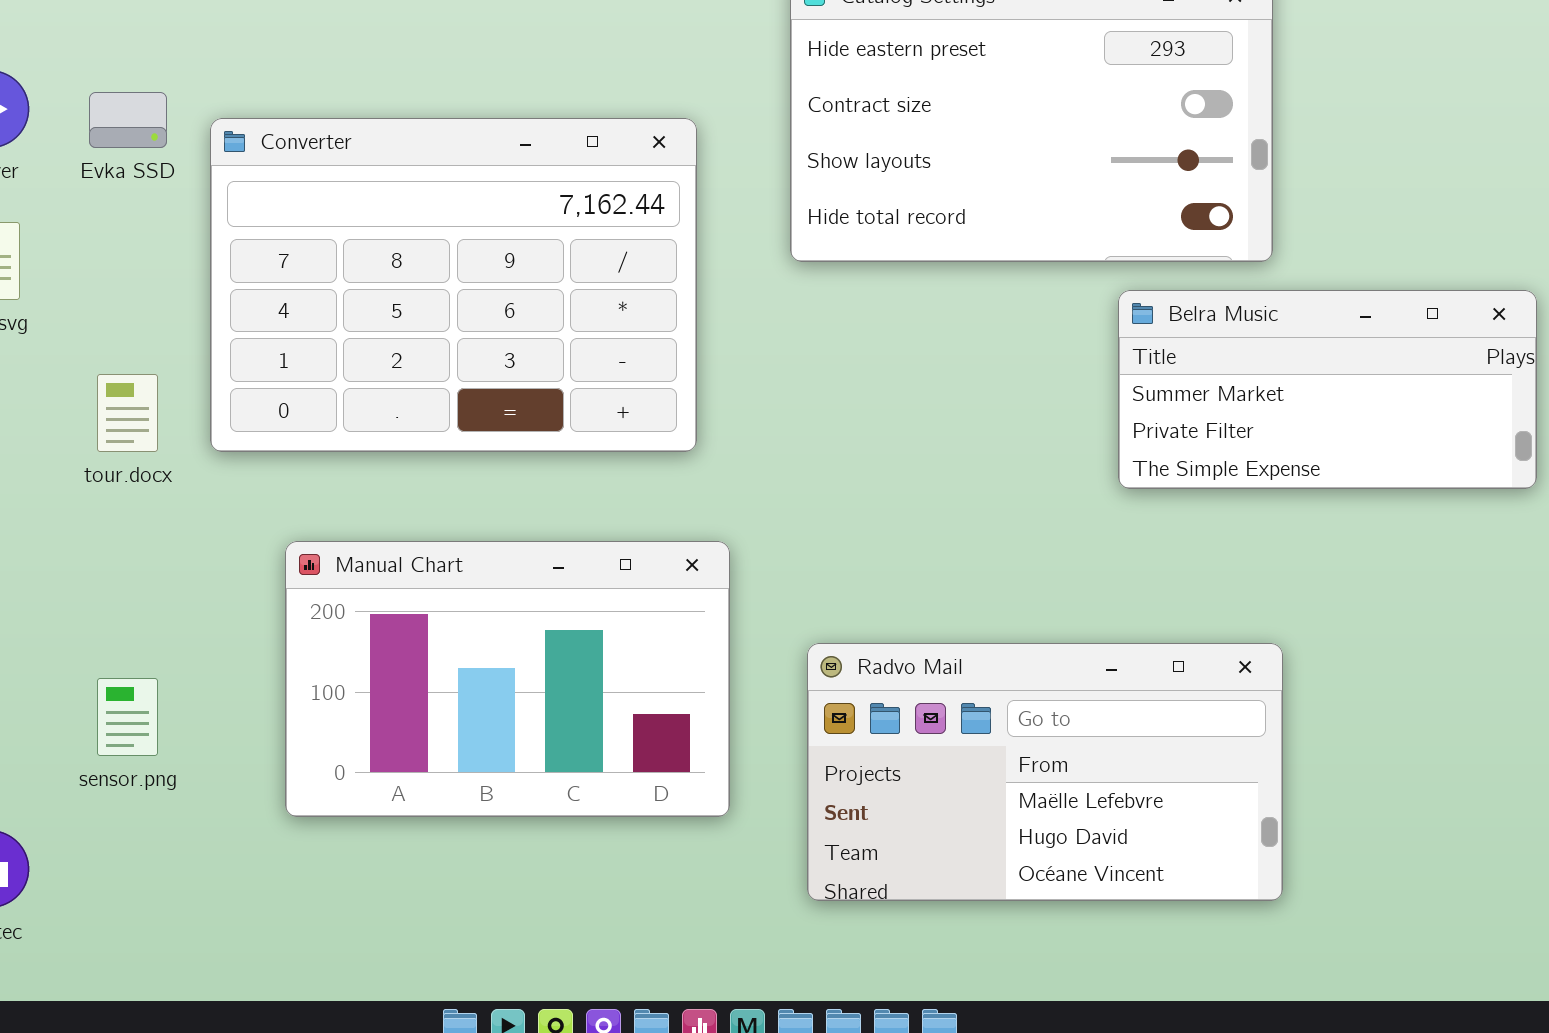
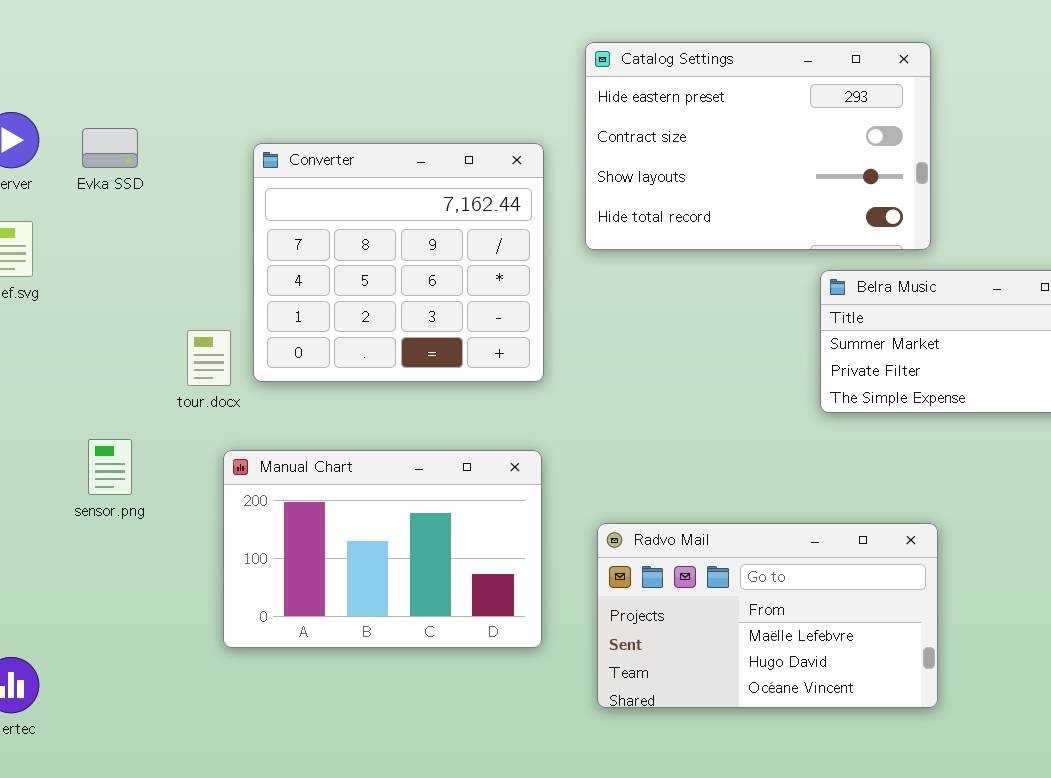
Converter: [210,118,697,452] -> [253,143,544,382], moved, resized
tour.docx: [97,374,158,452] -> [187,330,231,386], moved
sensor.png: [97,678,158,756] -> [88,439,132,495], moved

